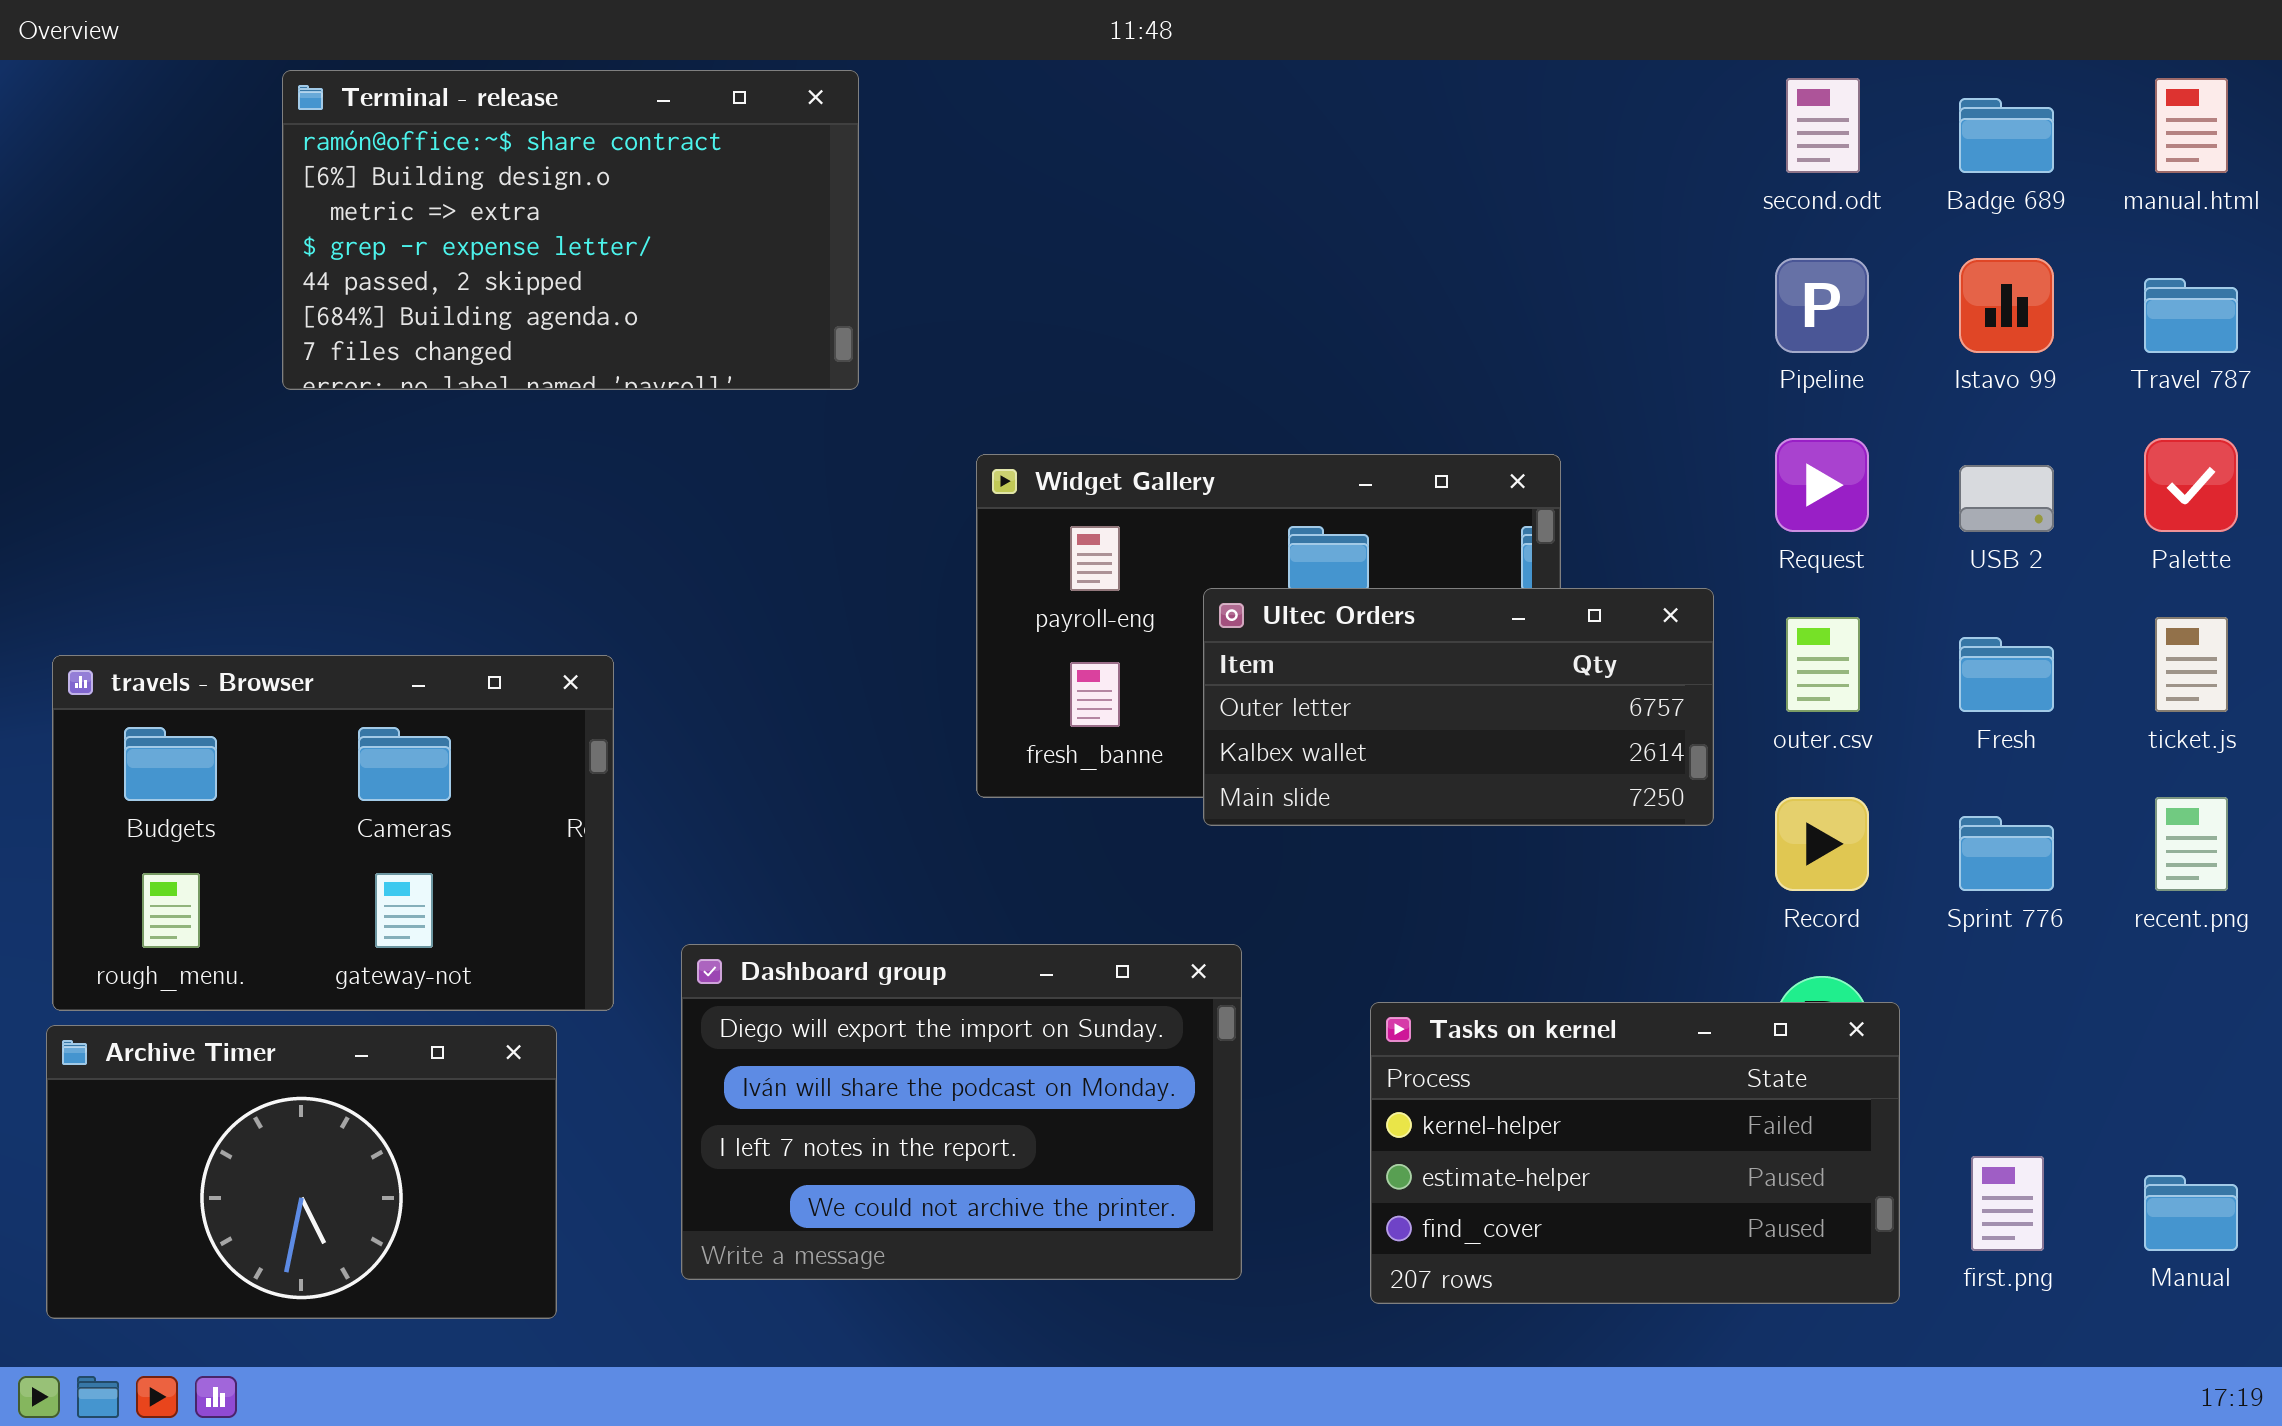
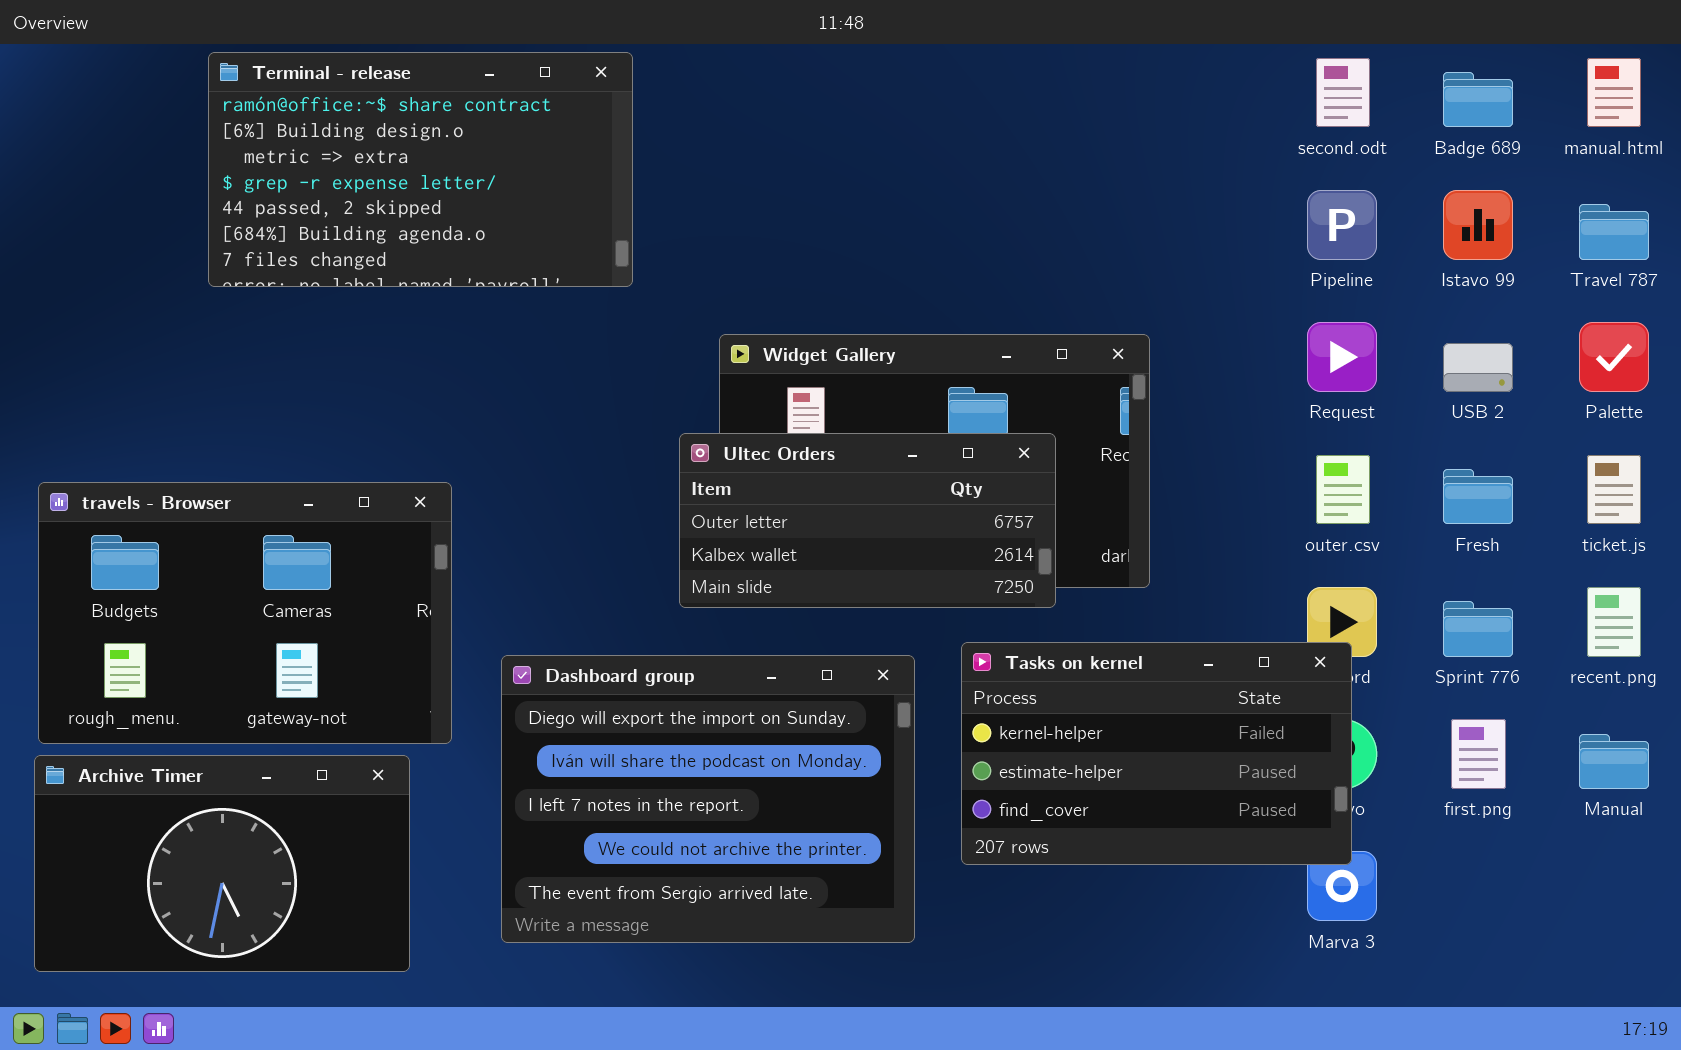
Ultec Orders: [1203,588,1714,826] -> [679,433,1056,608], moved
Dashboard group: [681,944,1242,1280] -> [501,655,915,943], resized
Tasks on kernel: [1370,1002,1900,1304] -> [961,642,1352,865], moved
first.png: [1971,1156,2044,1251] -> [1451,719,1506,789], moved
Manual: [2144,1175,2238,1251] -> [1579,734,1649,789], moved

